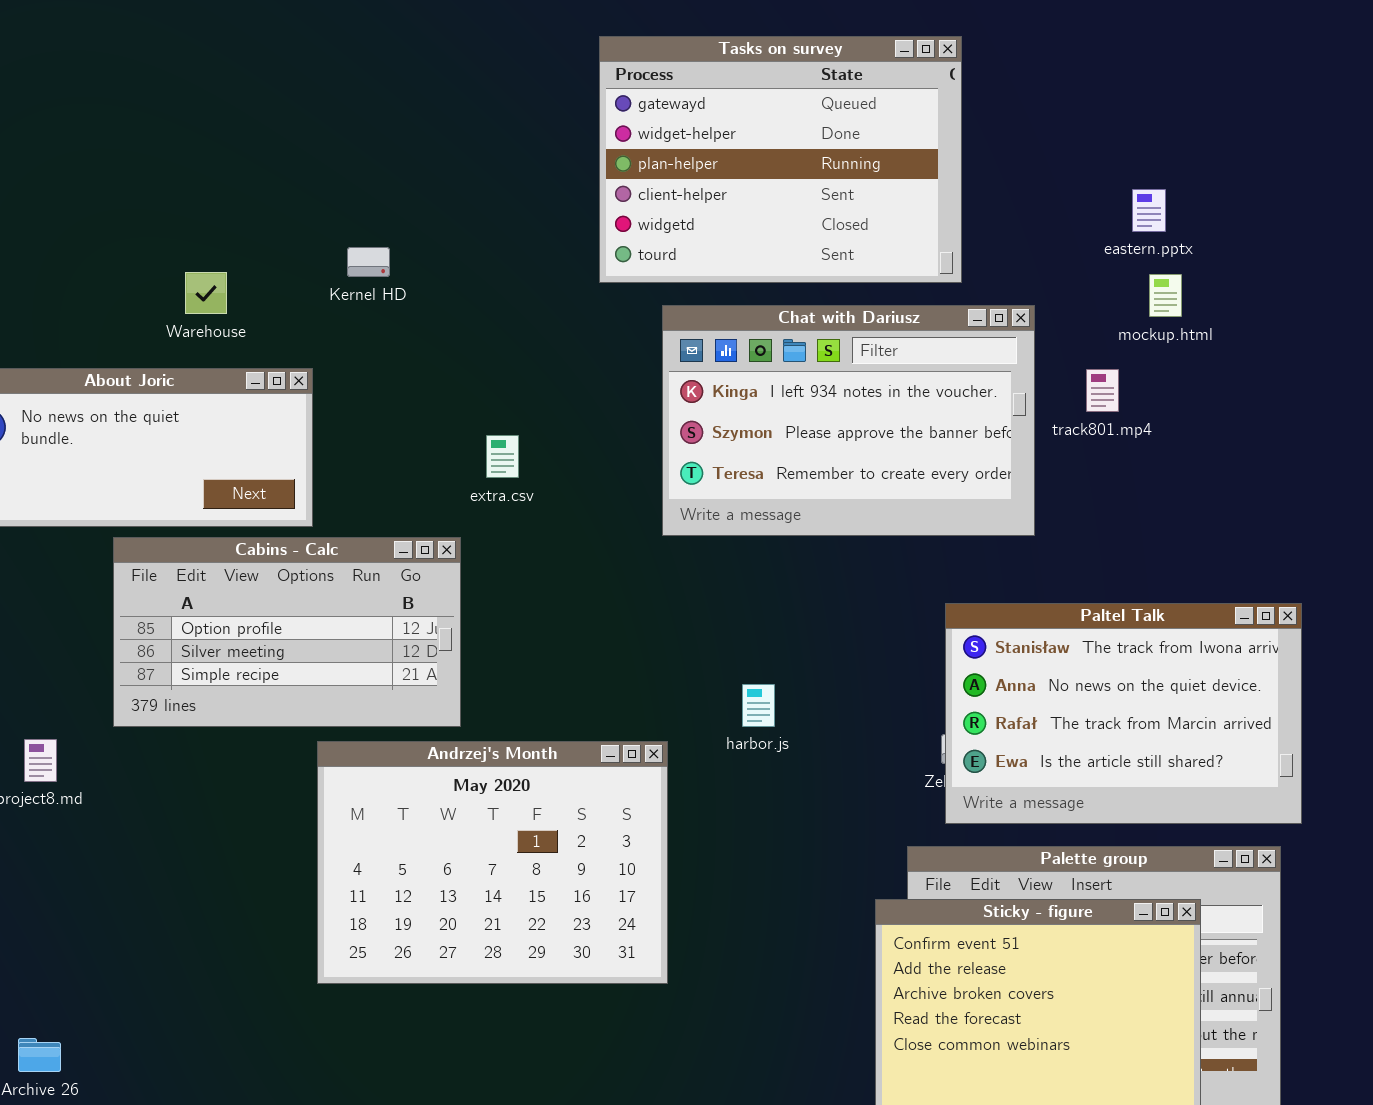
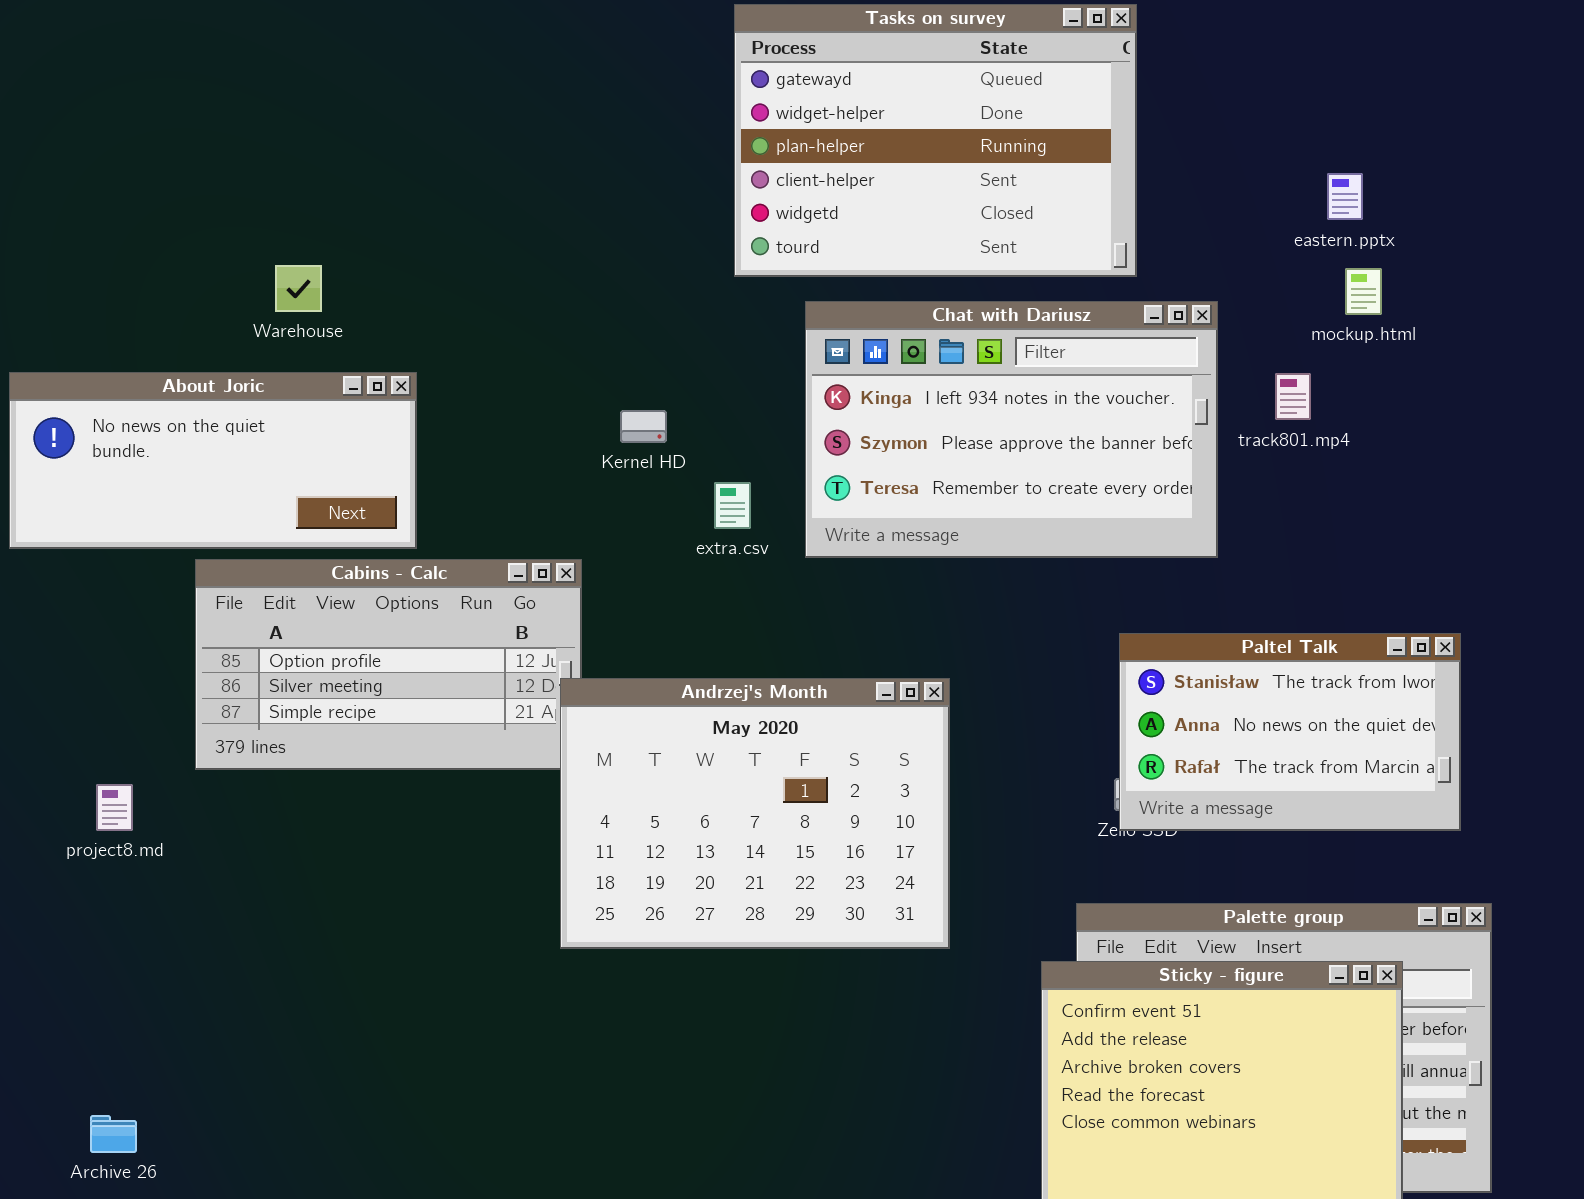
Kernel HD: [347,247,390,277] -> [620,410,667,443], moved
extra.csv: [486,435,519,478] -> [714,482,751,529], moved
Paltel Talk: [945,603,1302,824] -> [1119,633,1461,831], resized
Andrzej's Month: [317,741,668,984] -> [560,678,950,949], moved

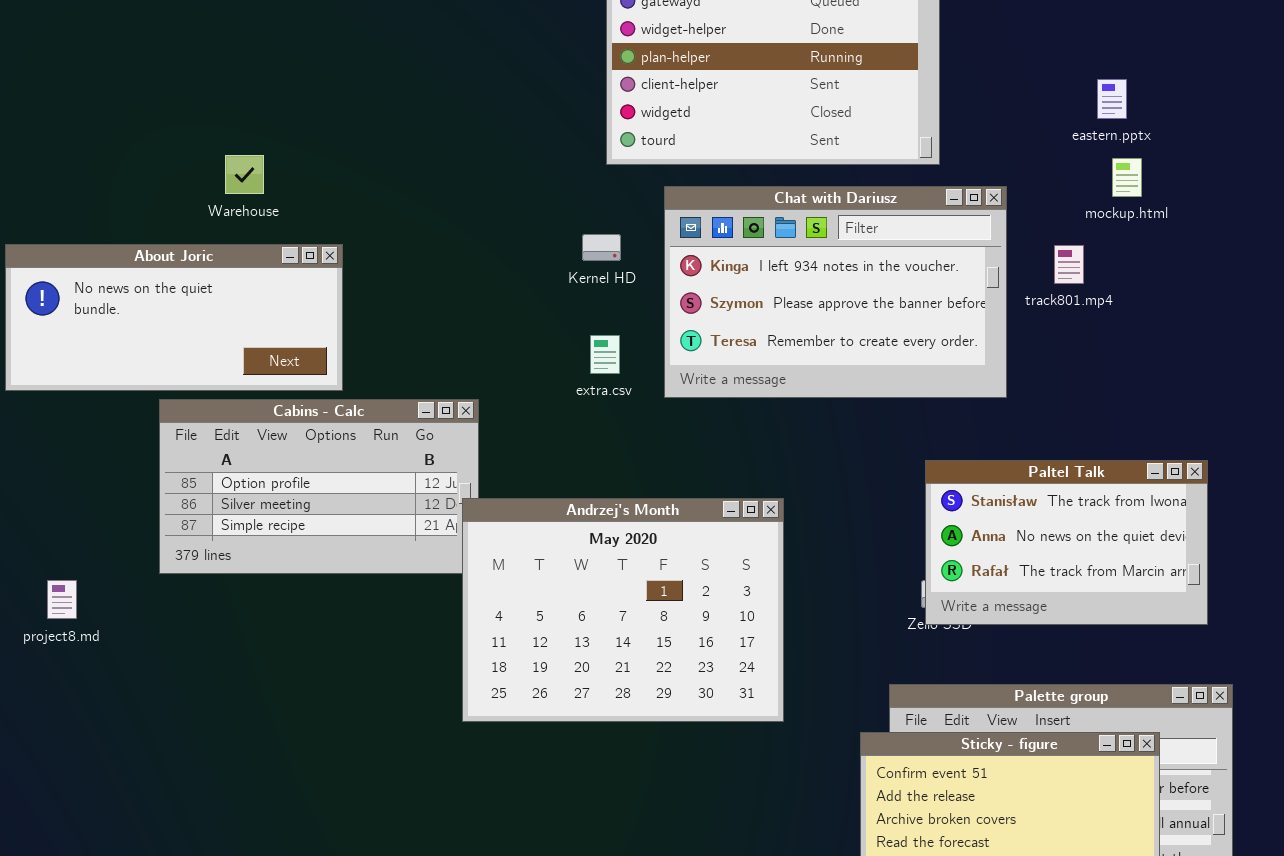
Kernel HD: [620,410,667,443] -> [582,234,621,261], moved
project8.md: [96,784,133,831] -> [47,580,77,619], moved

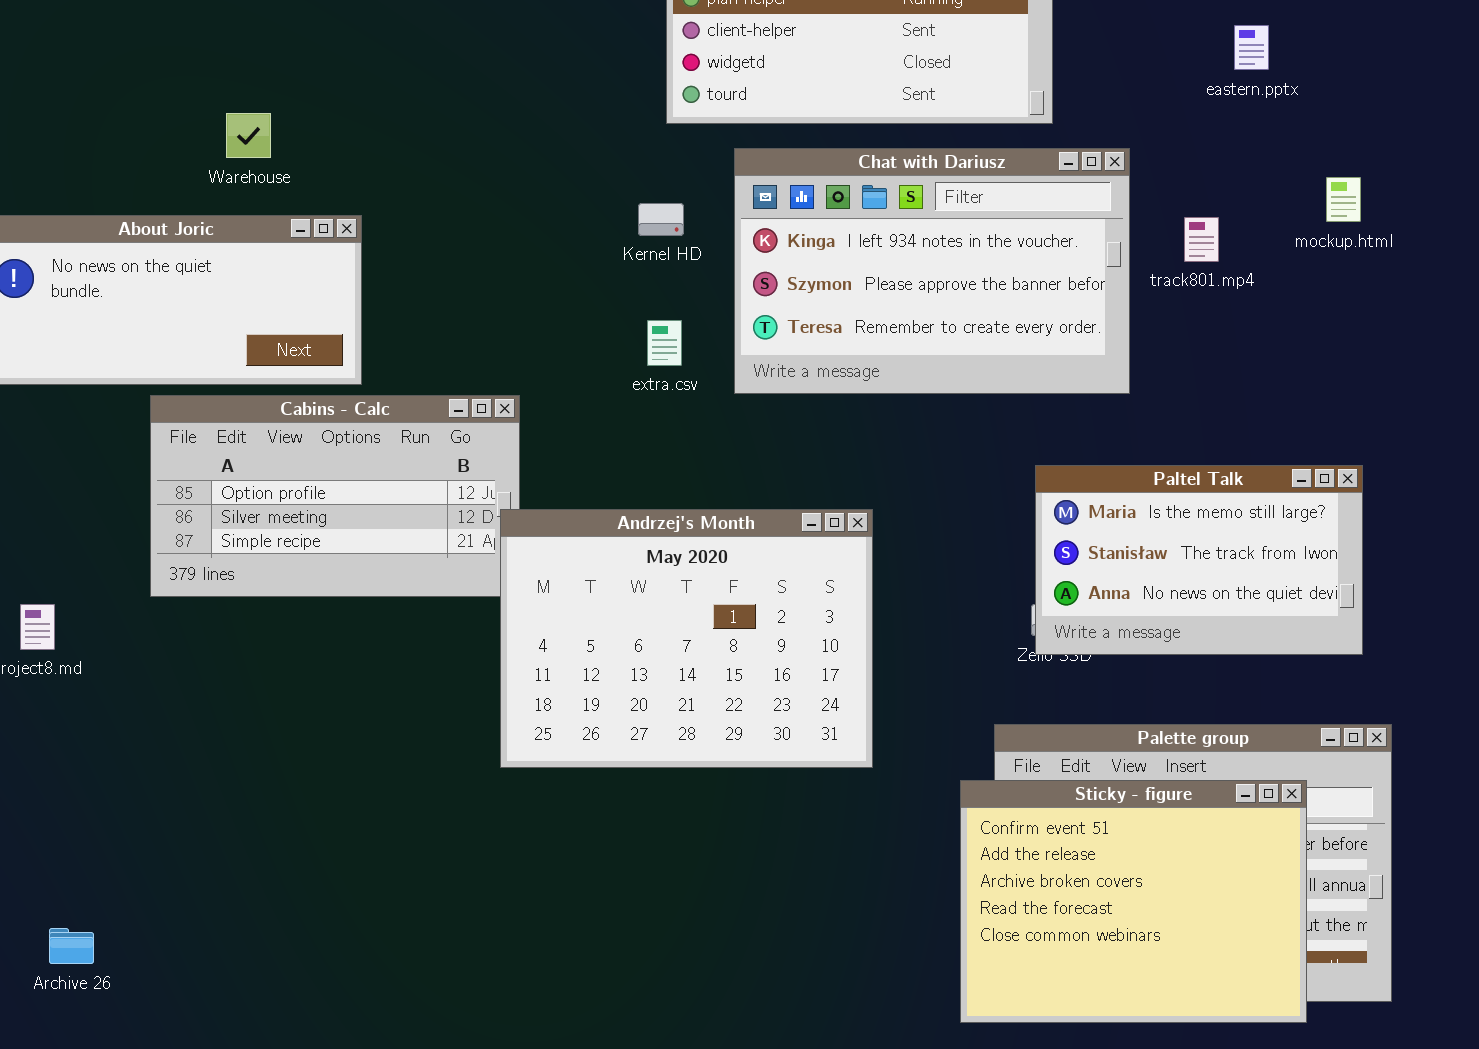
mockup.html: [1112,158,1142,197] -> [1326,177,1361,222], moved
Paltel Talk: [925,460,1208,625] -> [1035,465,1363,655], scrolled up 1 row

